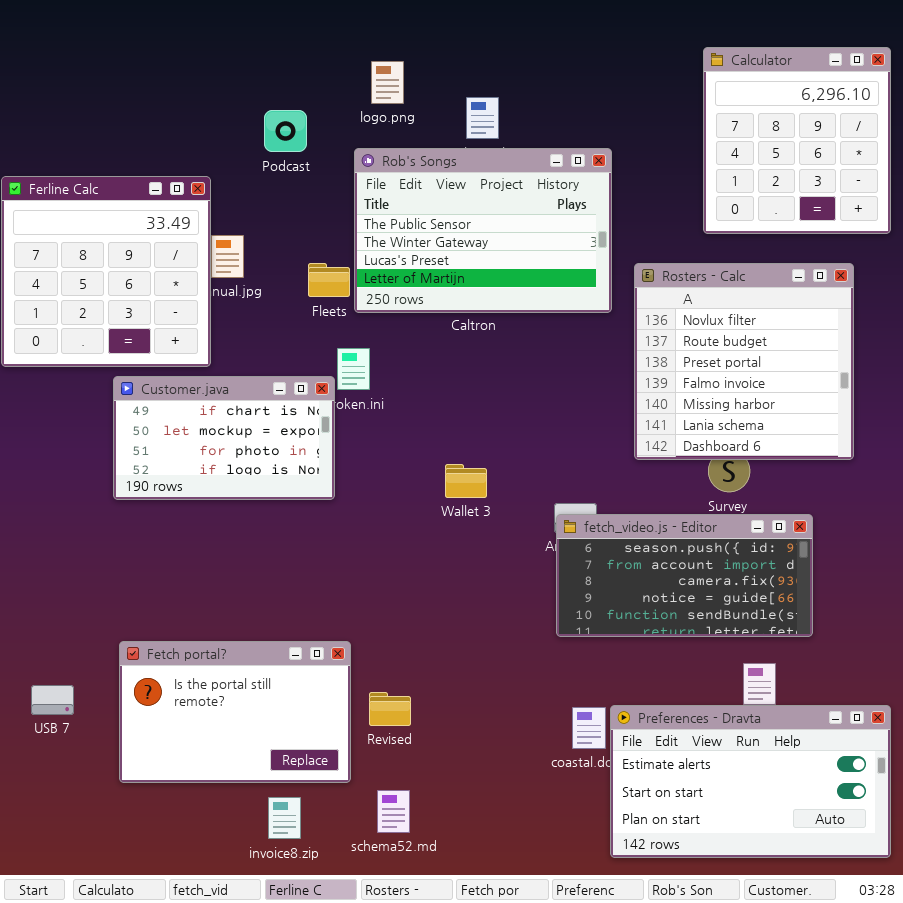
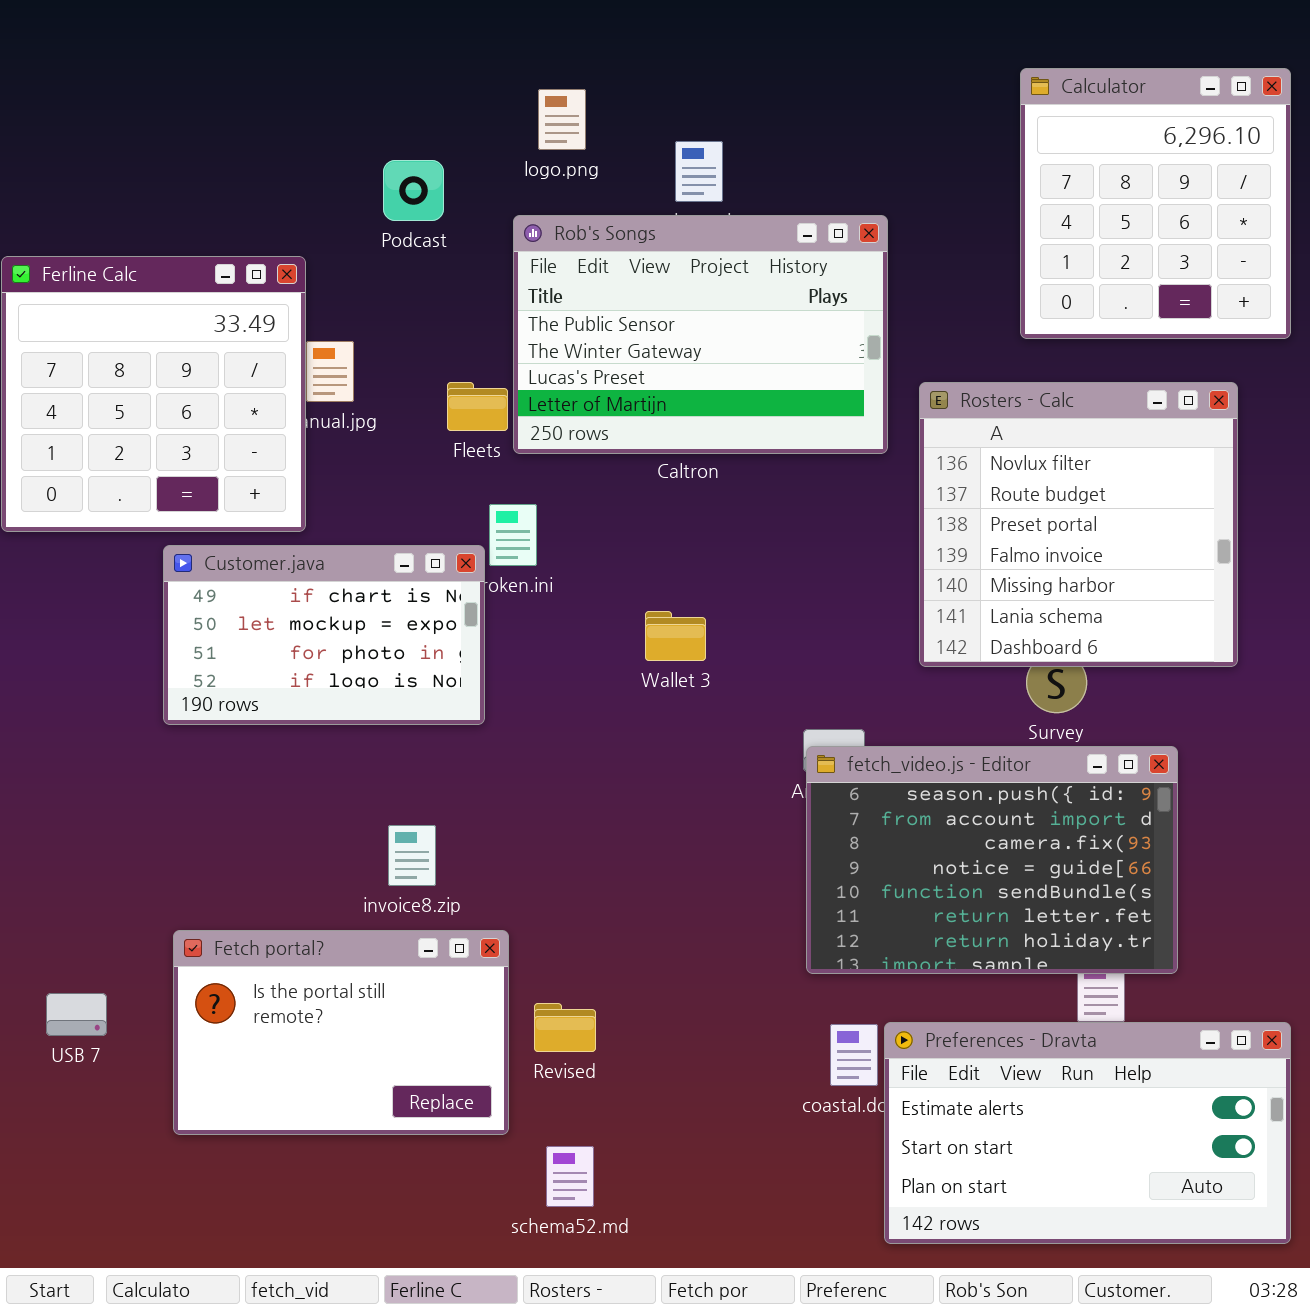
Wallet 3: [445,464,487,498] -> [645,611,706,661], moved
fetch_video.js - Editor: [556,514,813,637] -> [806,746,1178,974], resized
invoice8.zip: [268,797,301,839] -> [388,825,436,886], moved

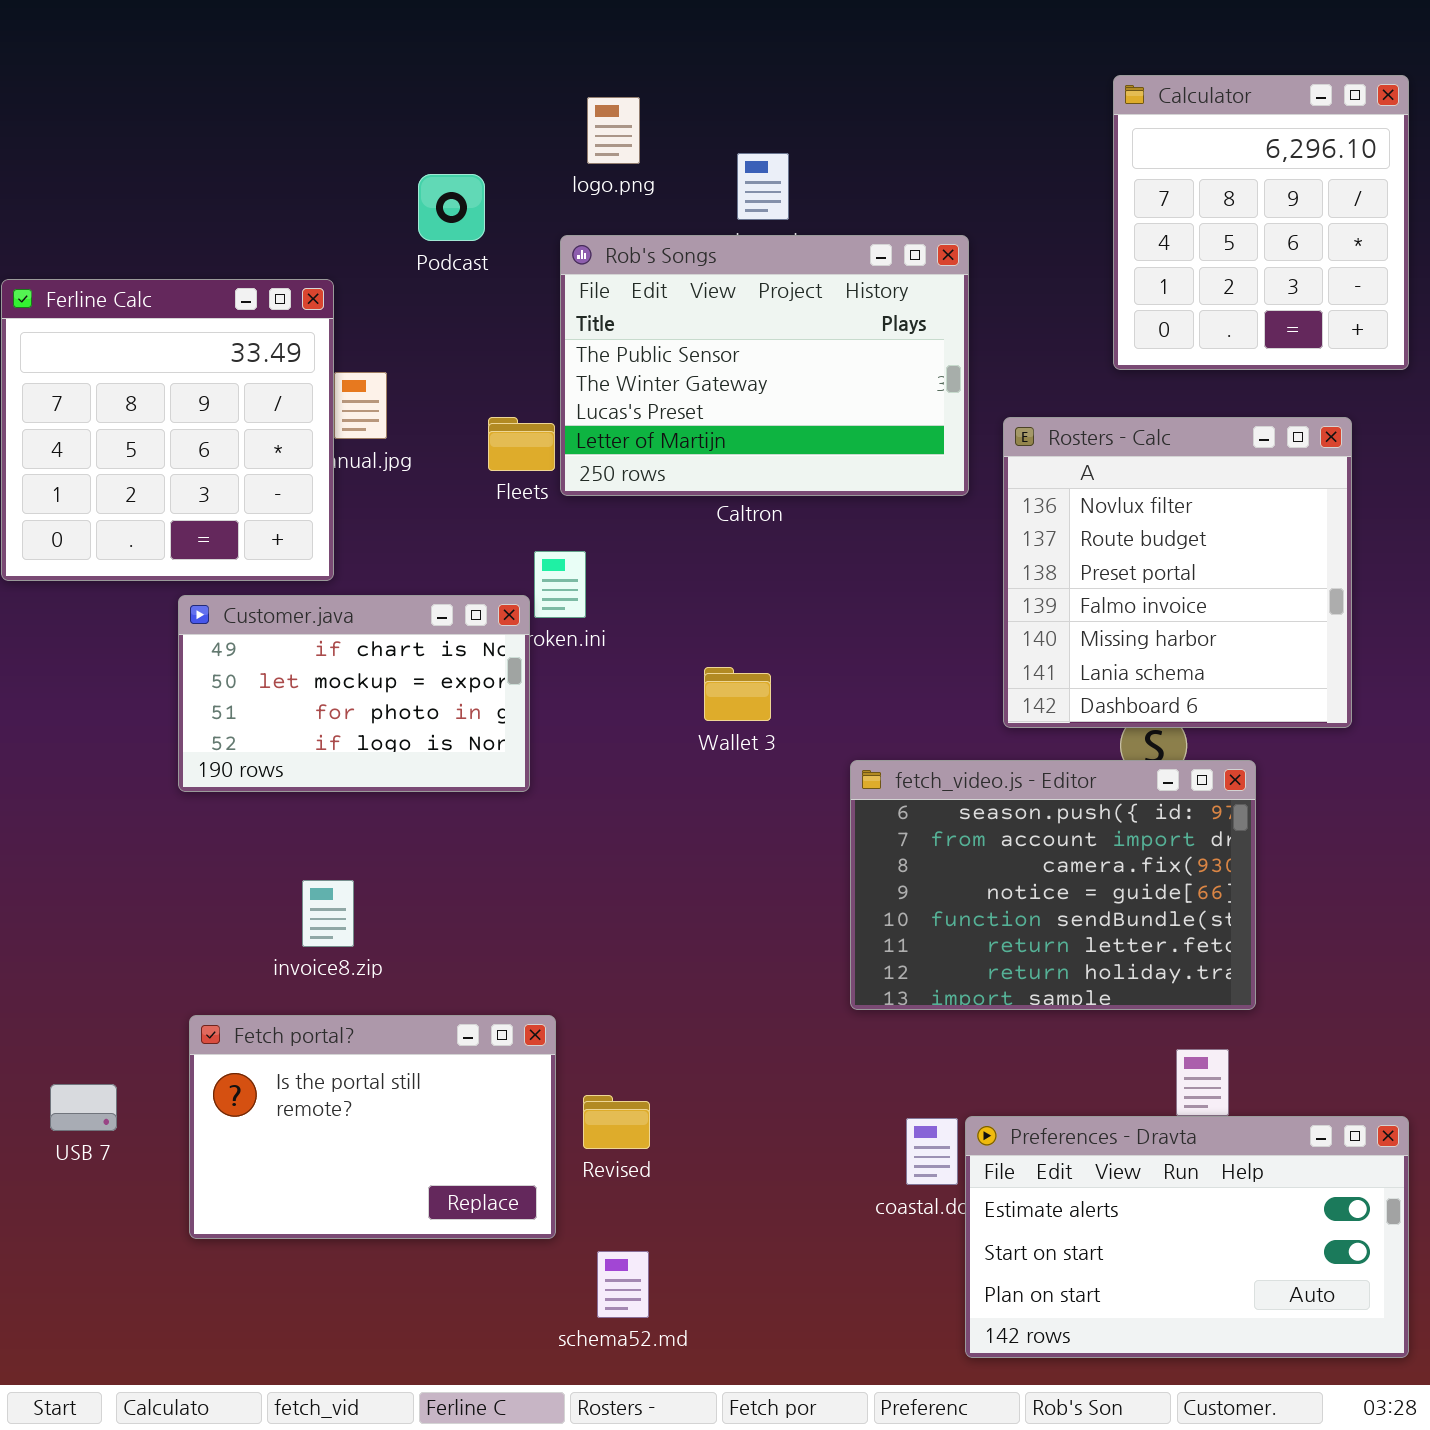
fetch_video.js - Editor: [806,746,1178,974] -> [850,760,1256,1010], moved
invoice8.zip: [388,825,436,886] -> [302,880,354,947], moved

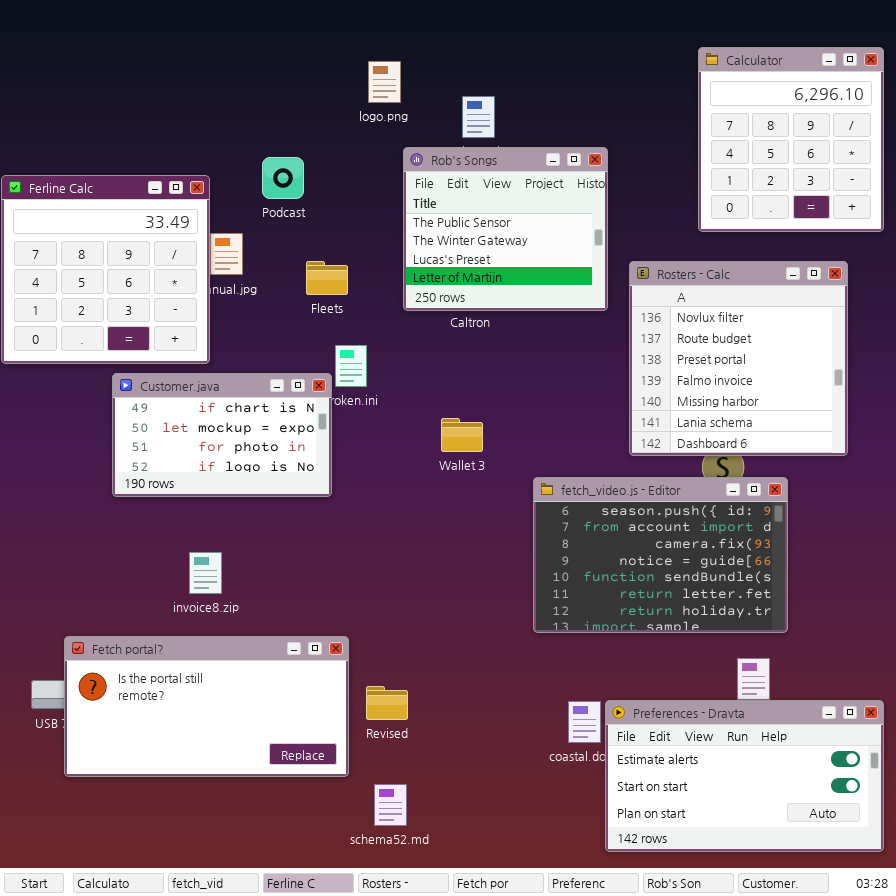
Podcast: [418,174,485,241] -> [262,157,304,199], moved
Rob's Songs: [560,235,969,496] -> [403,147,608,311], resized
Fetch portal?: [189,1015,556,1239] -> [64,636,349,777], resized

